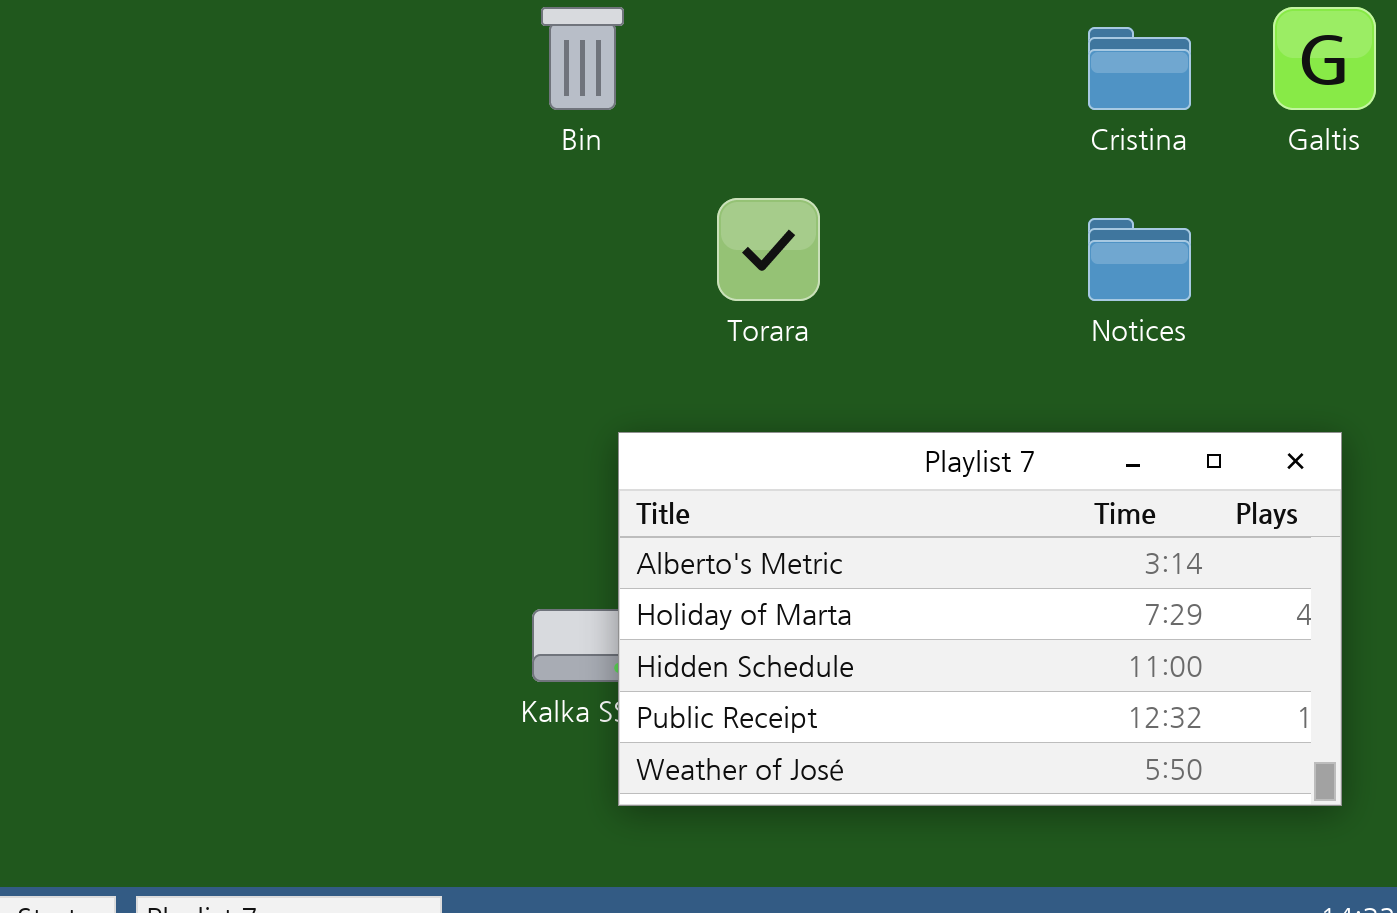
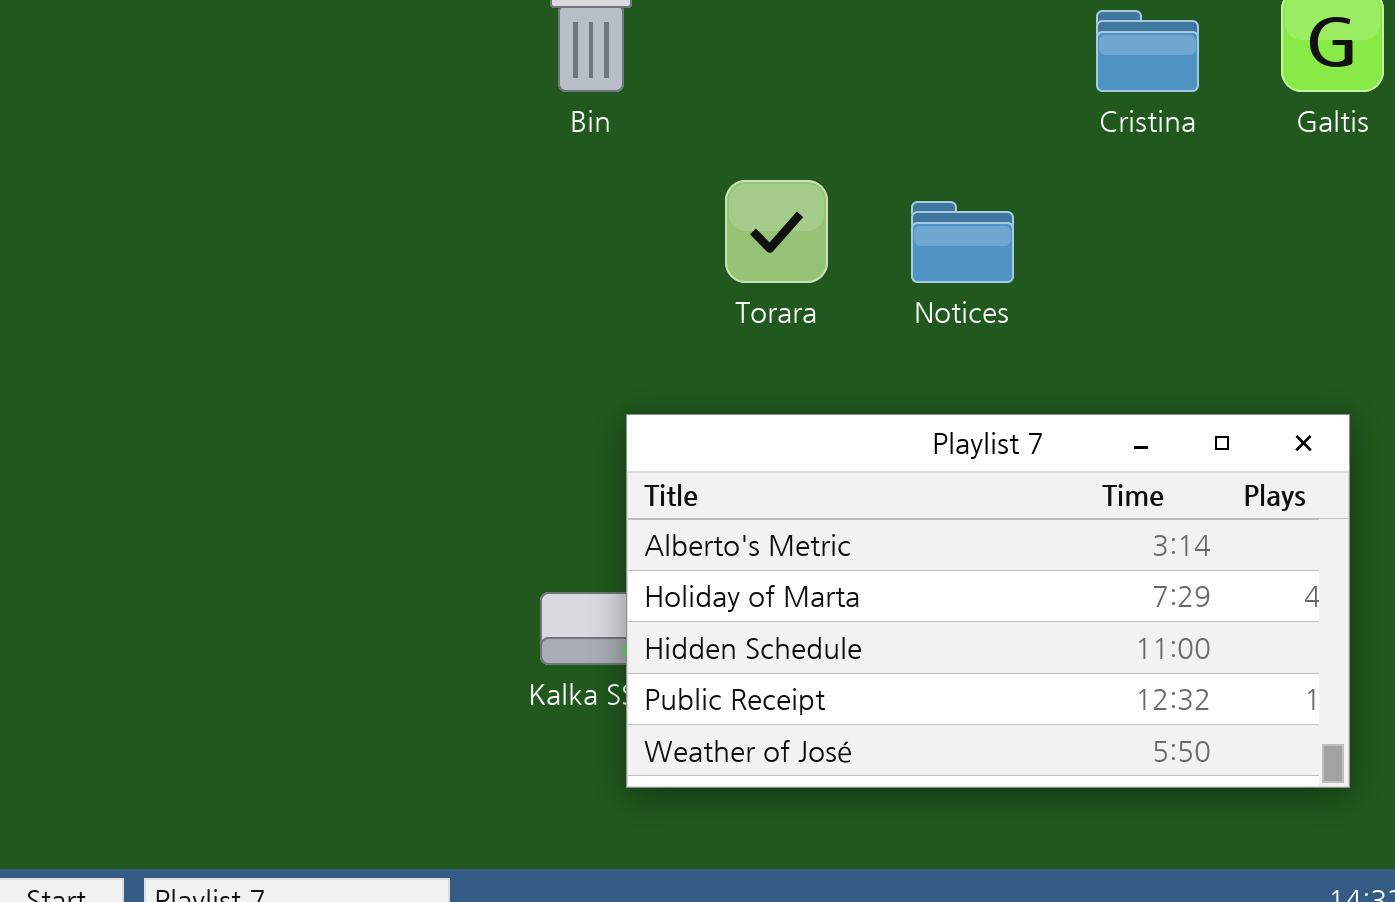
Notices: [1088,218,1191,301] -> [911,201,1014,283], moved

